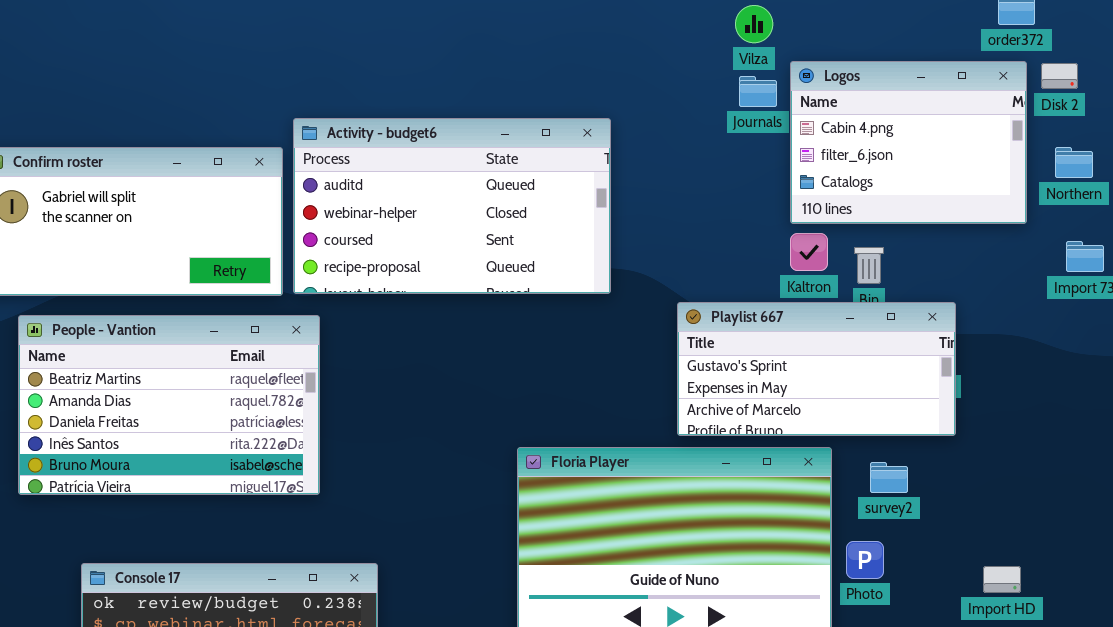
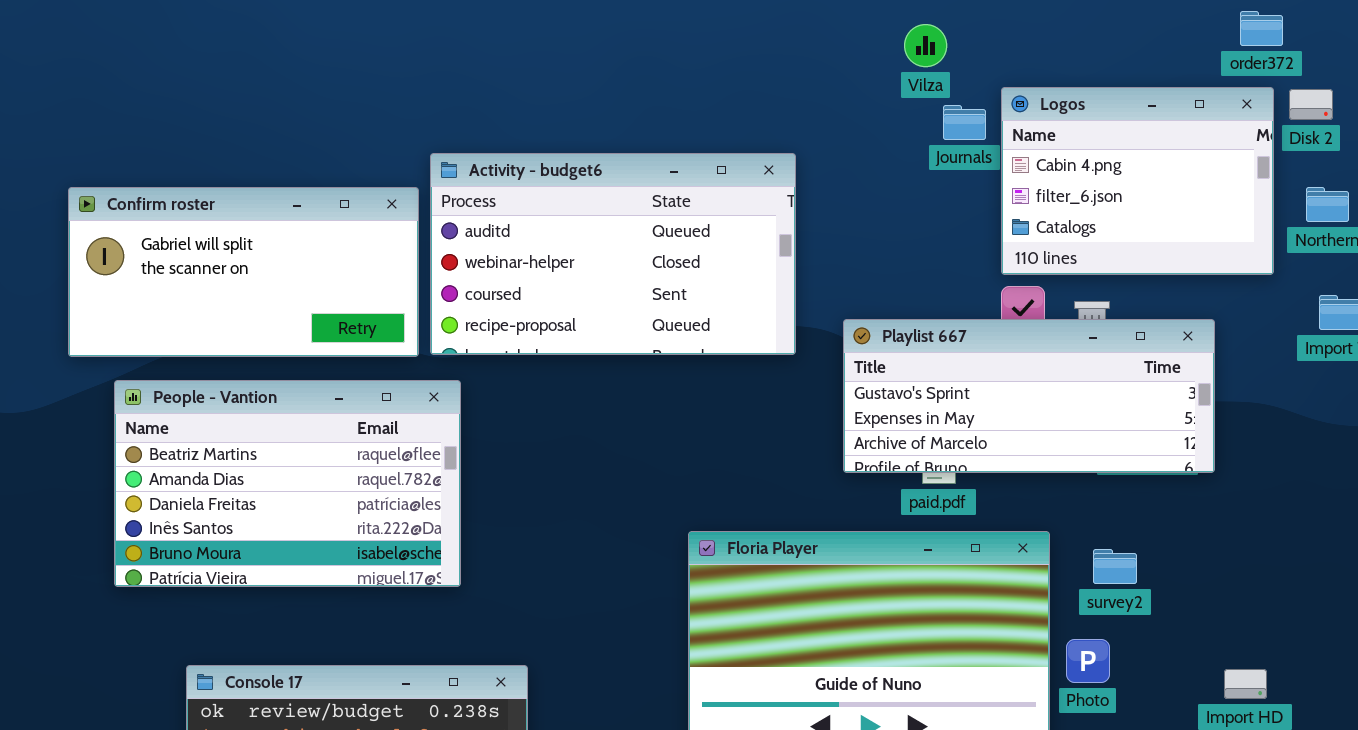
Vilza: [735,5,773,43] -> [904,24,947,67], moved
Playlist 667: [677,302,956,436] -> [843,319,1215,473], moved, resized

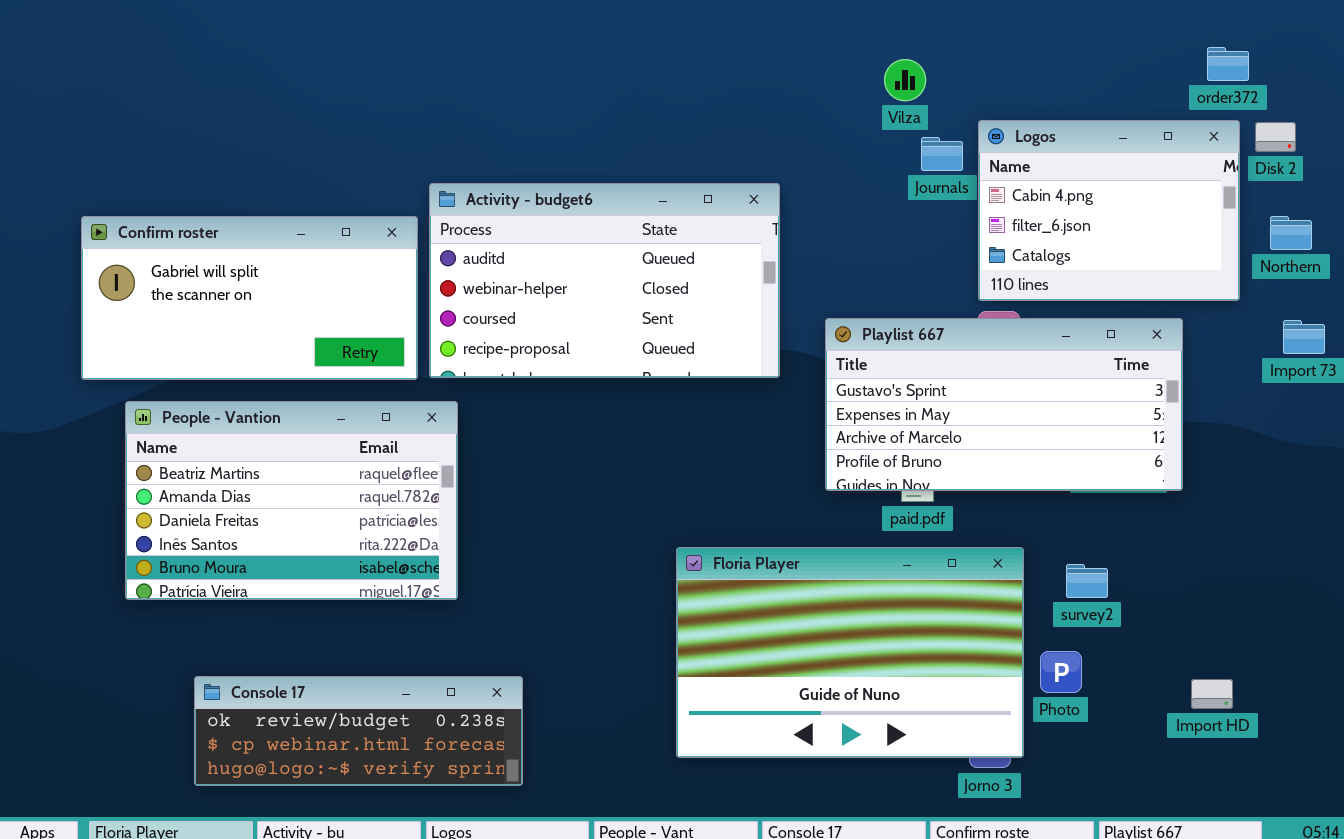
Playlist 667: [843,319,1215,473] -> [825,318,1183,491], resized

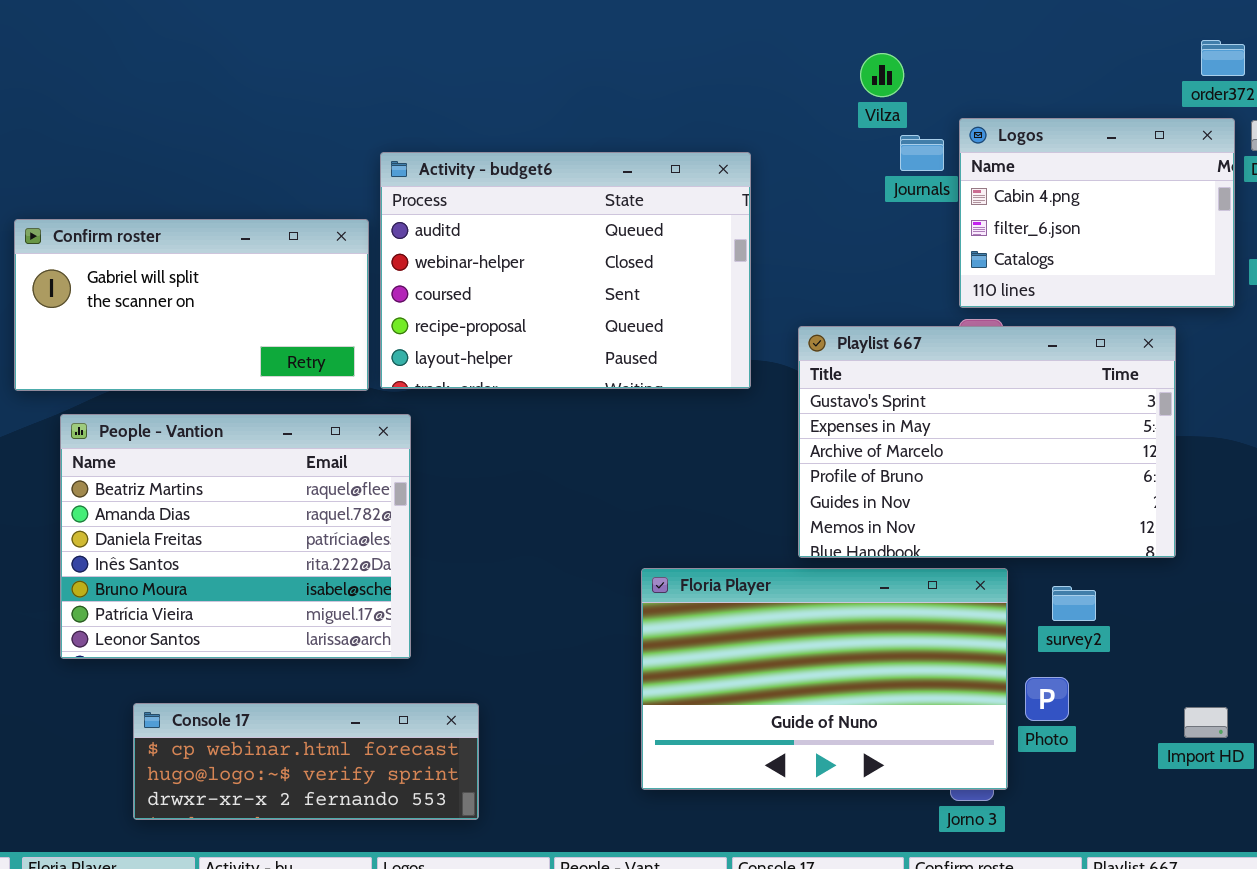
Activity - budget6: [429,183,780,378] -> [380,152,751,389], resized
Playlist 667: [825,318,1183,491] -> [798,326,1176,558], resized
People - Vantion: [125,401,458,600] -> [60,414,411,659], resized
Console 17: [194,676,523,786] -> [133,703,479,820], scrolled down 1 row

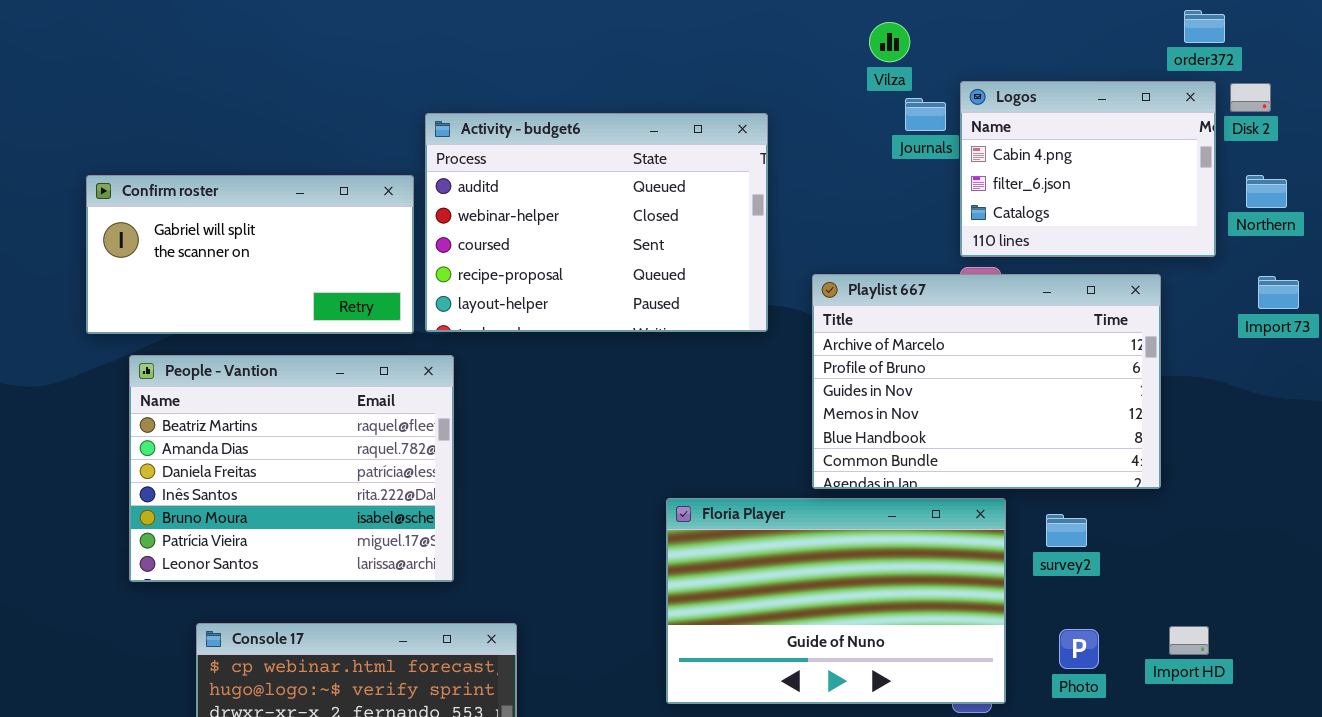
Playlist 667: [798,326,1176,558] -> [812,274,1161,489], scrolled down 2 rows
Photo: [1025,677,1069,721] -> [1059,629,1099,669], moved

